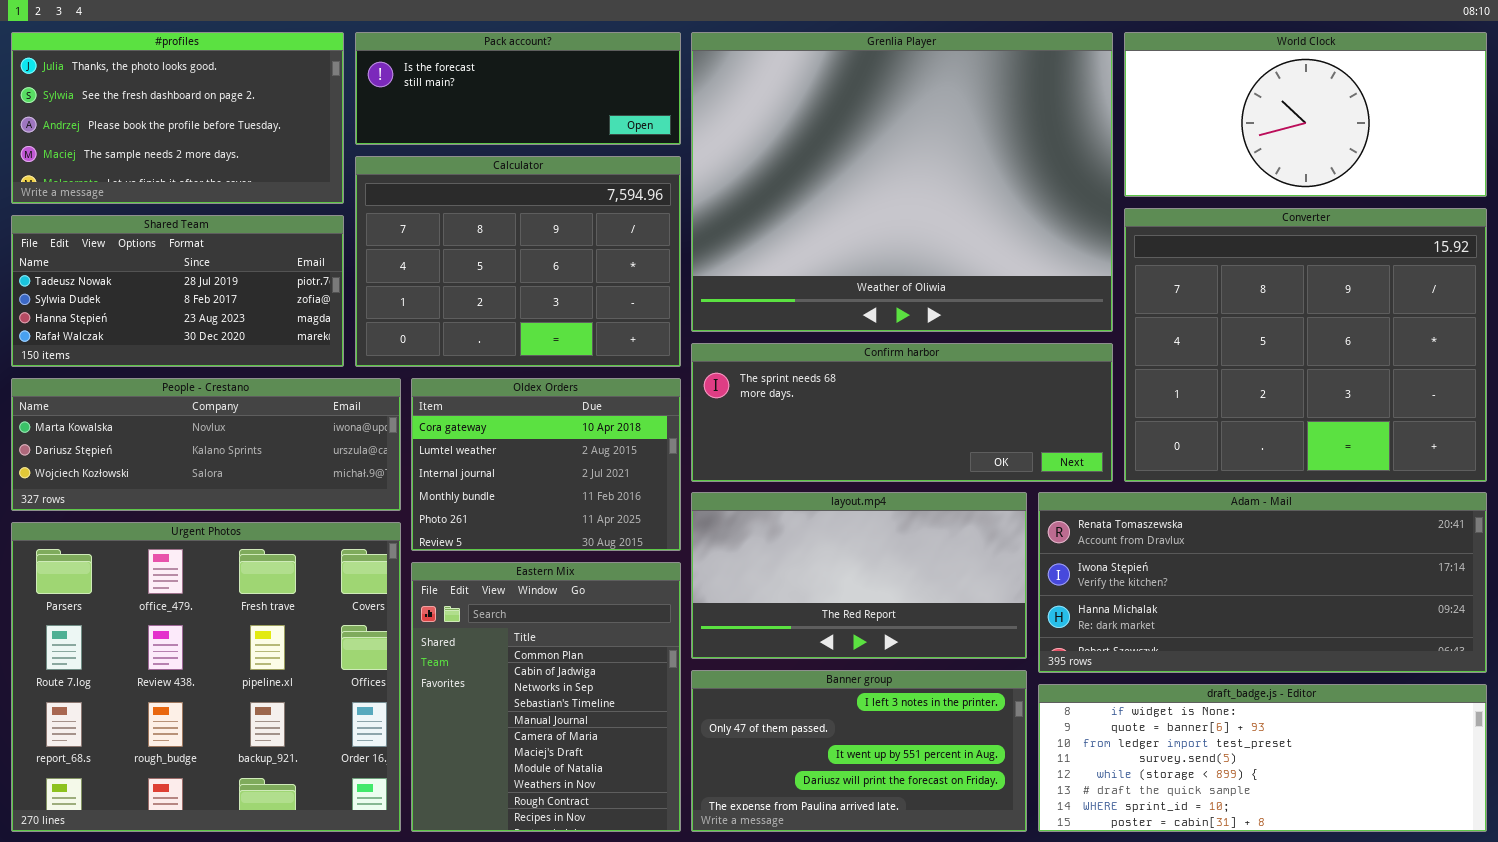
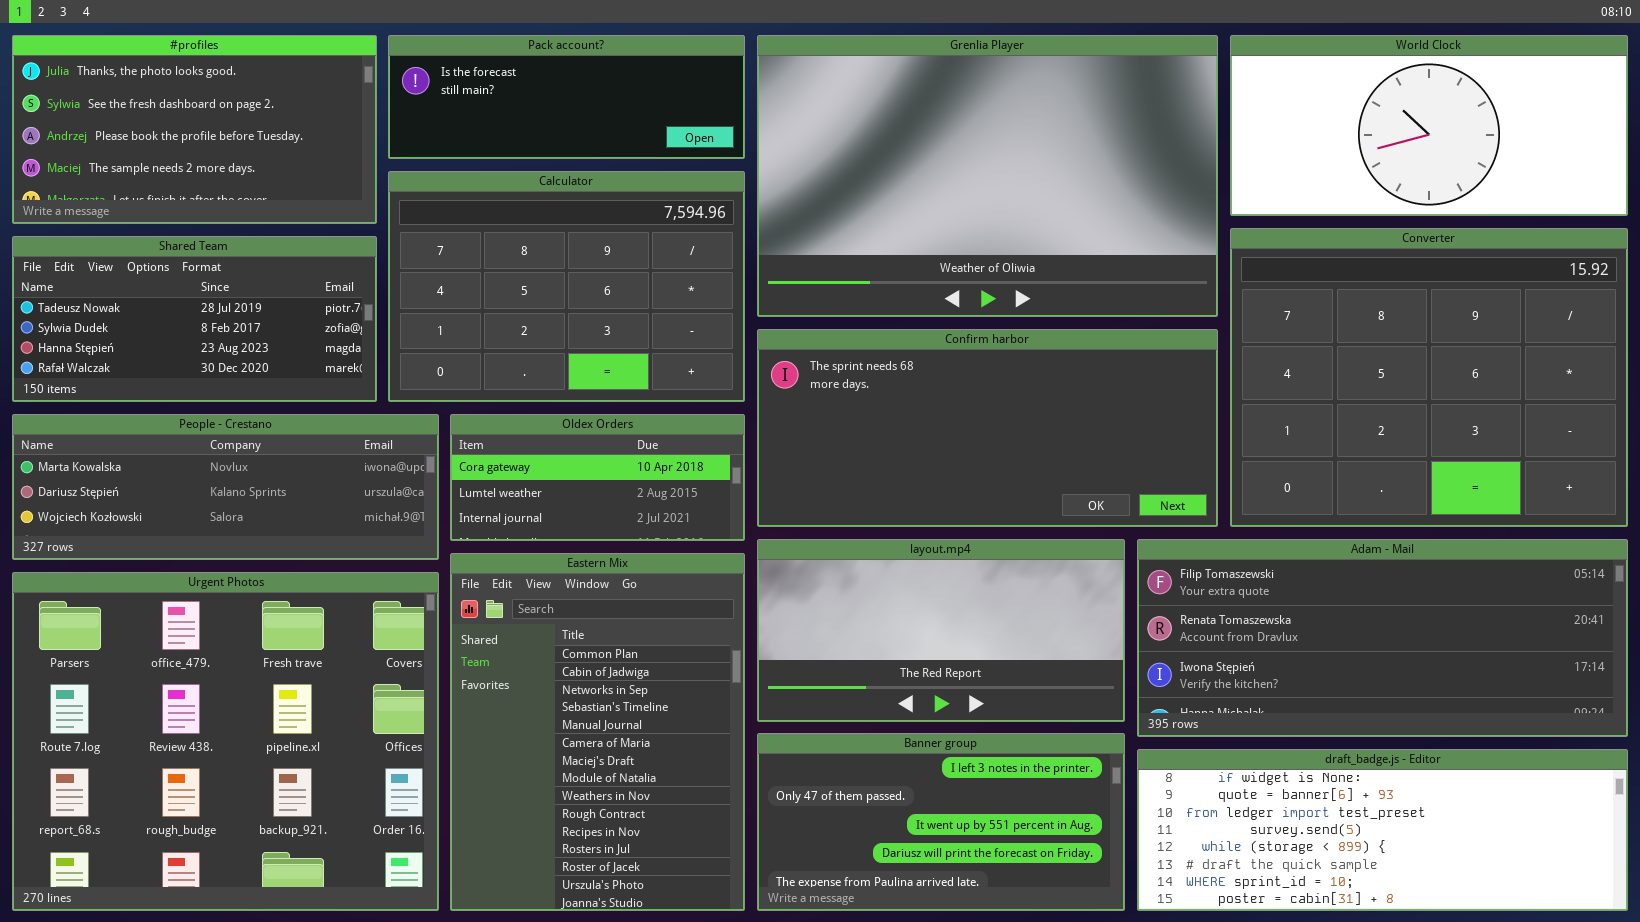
Grenlia Player: [691,32,1113,332] -> [757,35,1218,317], resized
Confirm harbor: [691,343,1113,482] -> [757,329,1218,527], resized
Oldex Orders: [411,378,681,551] -> [450,414,745,541], resized
Adam - Mail: [1038,492,1487,673] -> [1137,539,1628,737], scrolled up 1 row
Eastern Mix: [411,562,681,832] -> [450,553,745,911], resized

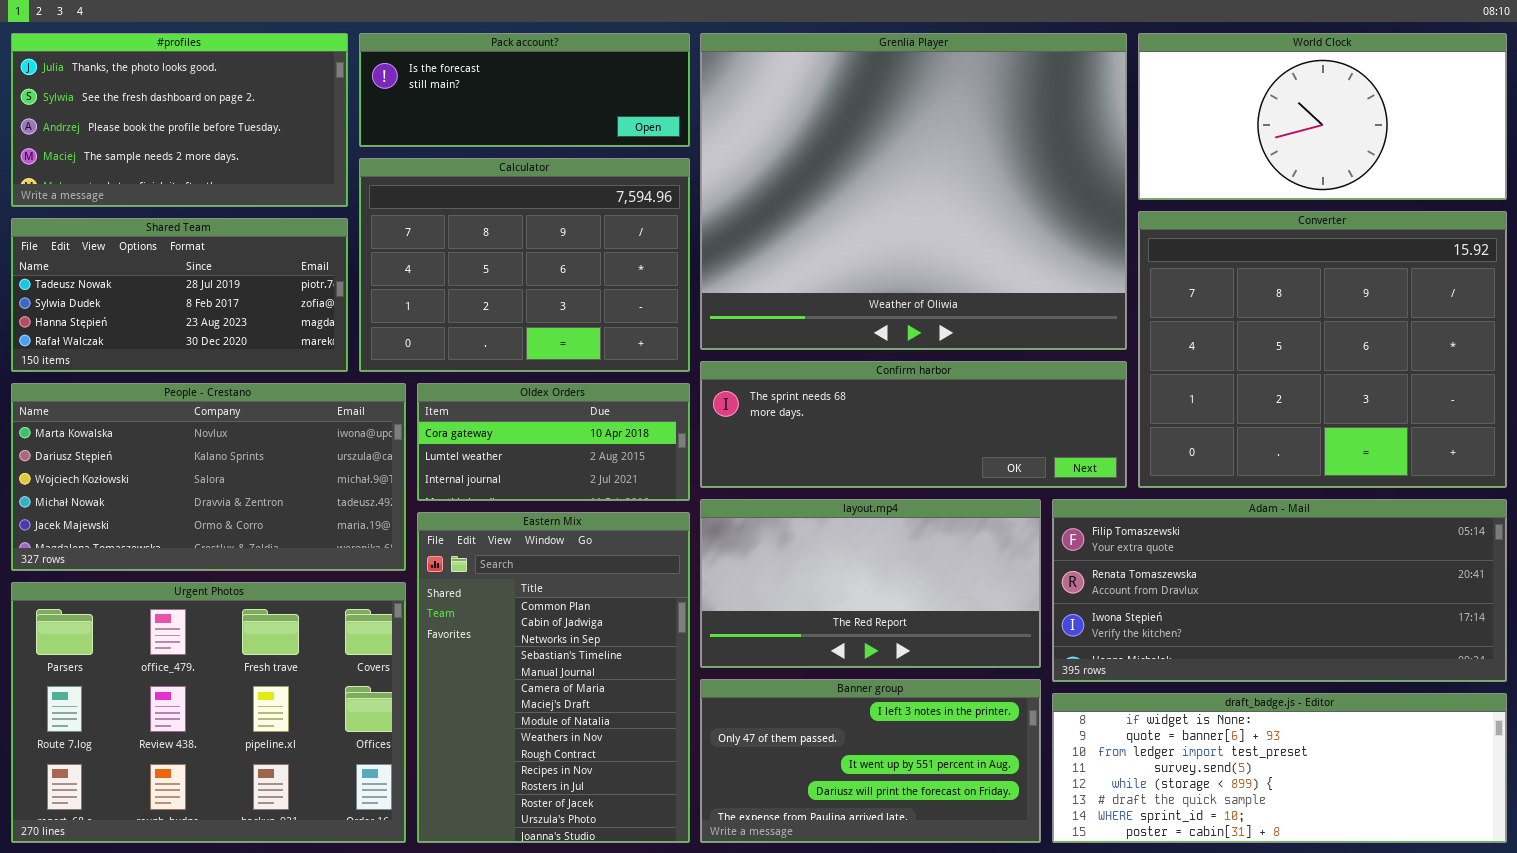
Grenlia Player: [757,35,1218,317] -> [700,33,1127,350], resized
Confirm harbor: [757,329,1218,527] -> [700,361,1127,488], resized
People - Crestano: [12,414,439,560] -> [11,383,406,571], resized
Urgent Photos: [12,572,439,911] -> [11,582,406,843], resized

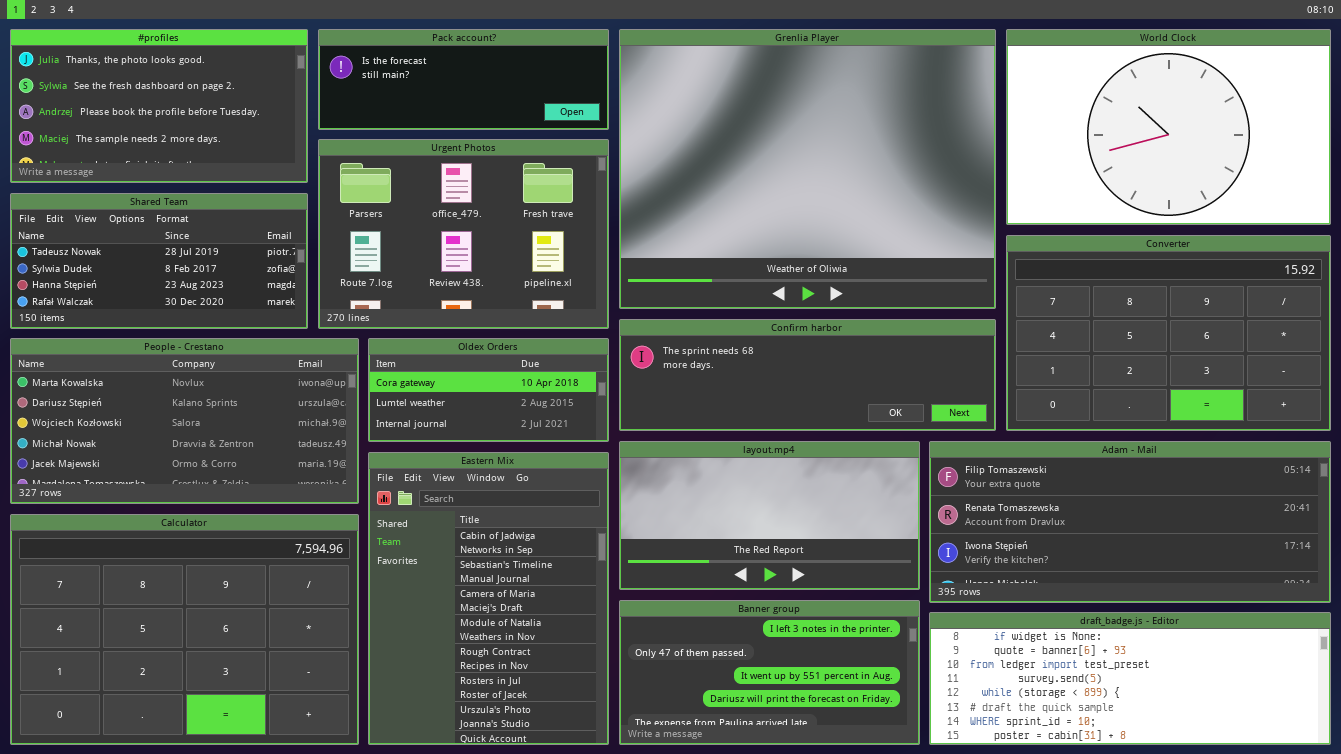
World Clock: [1138,33,1507,200] -> [1006,29,1331,225], resized
Calculator: [359,158,690,372] -> [10,514,359,745], moved, resized
Converter: [1138,211,1507,488] -> [1006,235,1331,431], resized
Eastern Mix: [417,512,690,843] -> [368,452,609,745], scrolled down 1 row
Urgent Photos: [11,582,406,843] -> [318,139,609,329], moved, resized

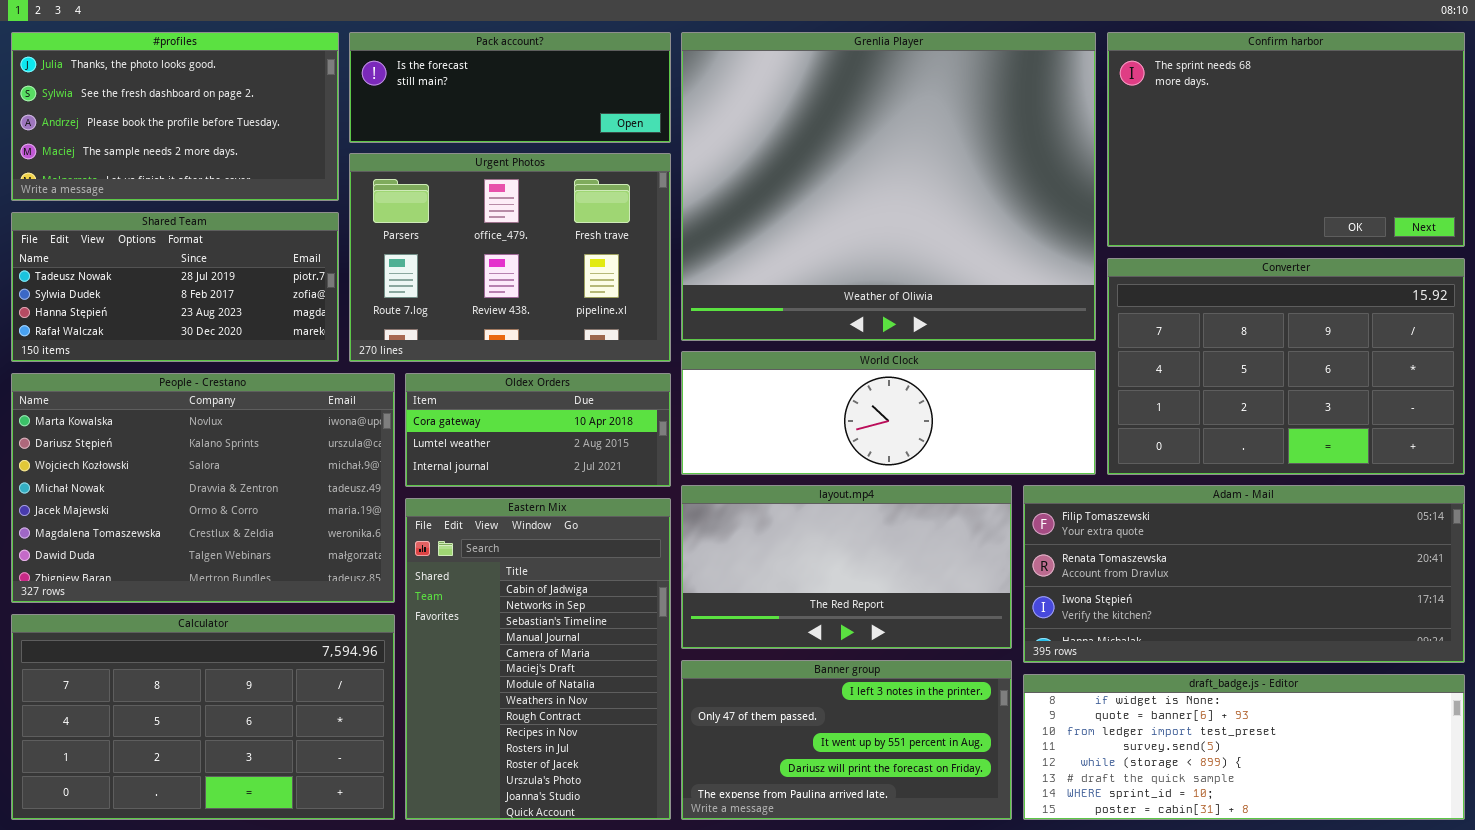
World Clock: [1006,29,1331,225] -> [681,351,1096,475], moved, resized
Confirm harbor: [619,319,996,431] -> [1107,32,1465,247], moved, resized
People - Crestano: [10,338,359,504] -> [11,373,395,603], resized
Calculator: [10,514,359,745] -> [11,614,395,820], resized

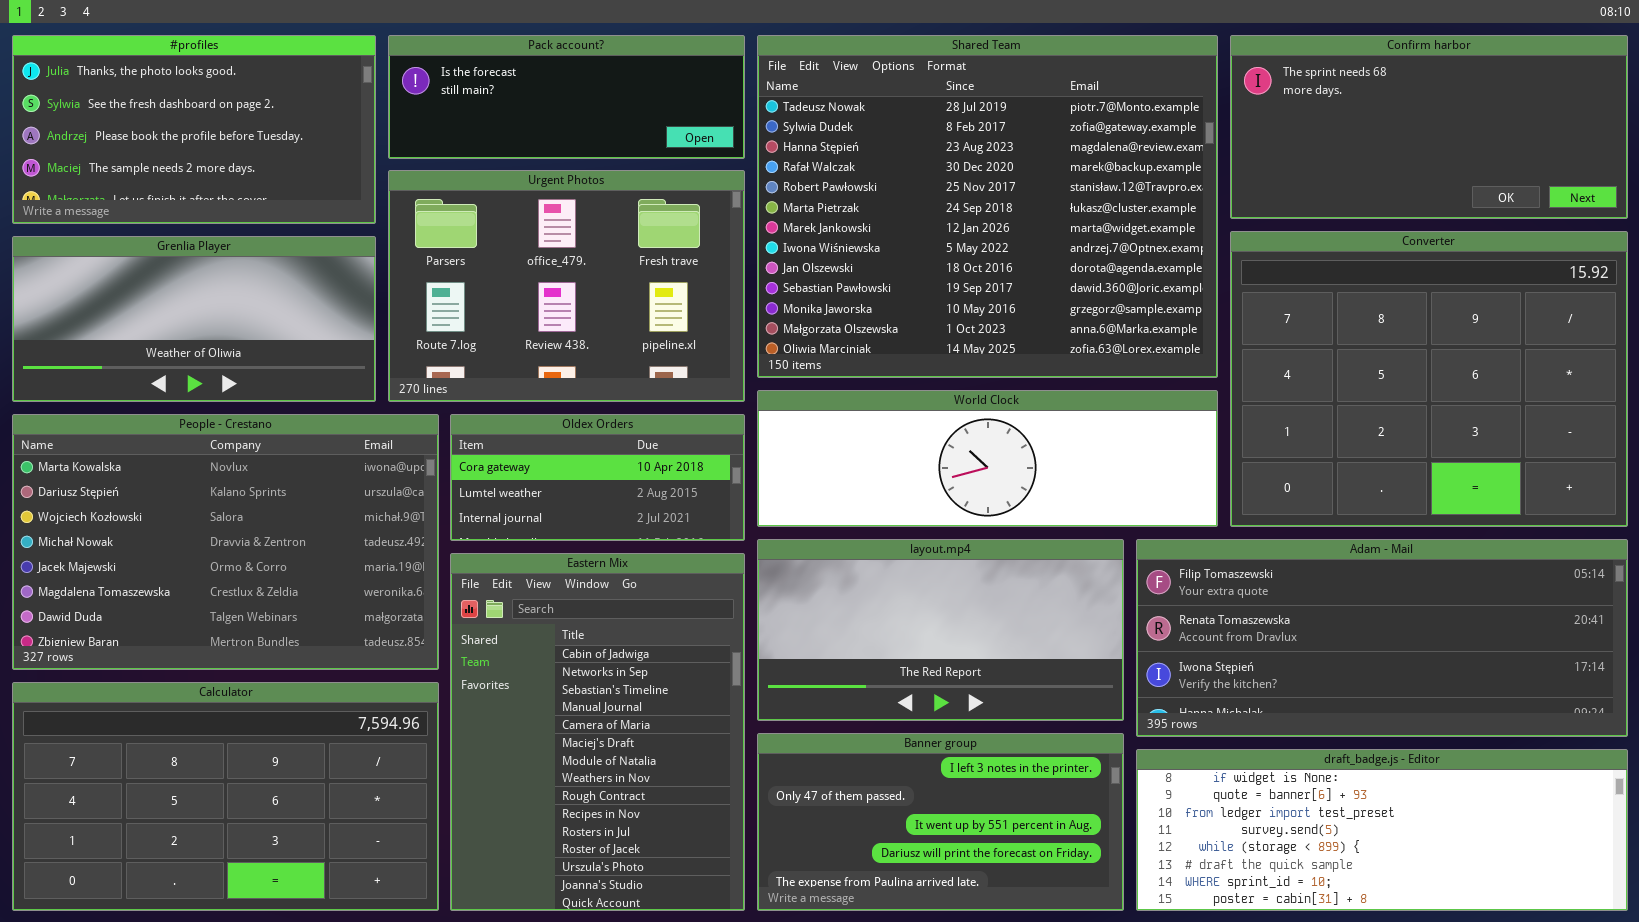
Grenlia Player: [681,32,1096,341] -> [12,236,376,402], moved, resized
Confirm harbor: [1107,32,1465,247] -> [1230,35,1628,219], resized
Shared Team: [11,212,339,362] -> [757,35,1218,378], moved, resized
Converter: [1107,258,1465,475] -> [1230,231,1628,527], resized

